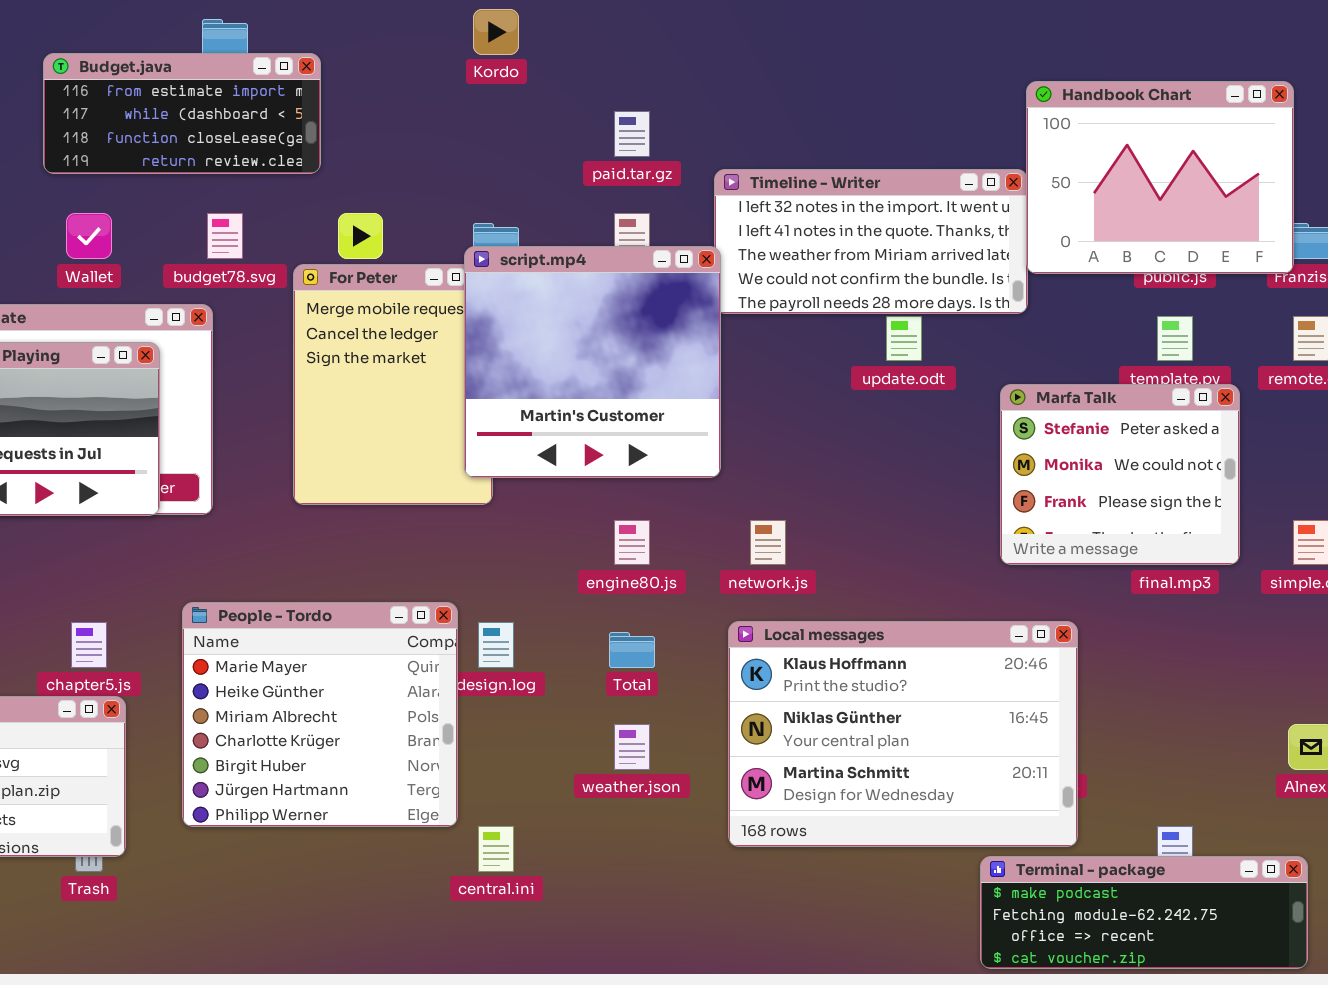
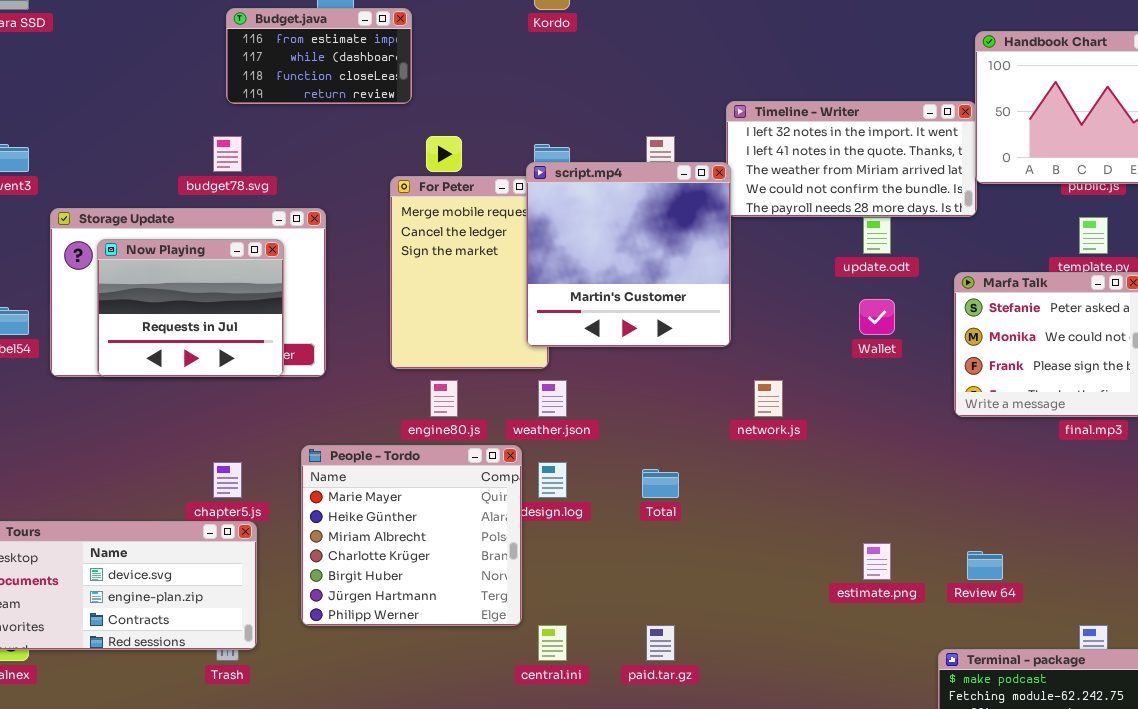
Budget.java: [43,53,321,174] -> [226,8,412,104], resized
paid.tar.gz: [614,111,650,157] -> [646,625,675,661], moved
Wallet: [66,213,112,259] -> [859,299,895,335], moved
budget78.svg: [207,213,243,259] -> [213,136,242,172], moved
engine80.js: [614,520,650,565] -> [430,380,458,417], moved
Local messages: [728,621,1078,847] -> none, closed
weather.json: [614,724,650,770] -> [538,380,567,417], moved

